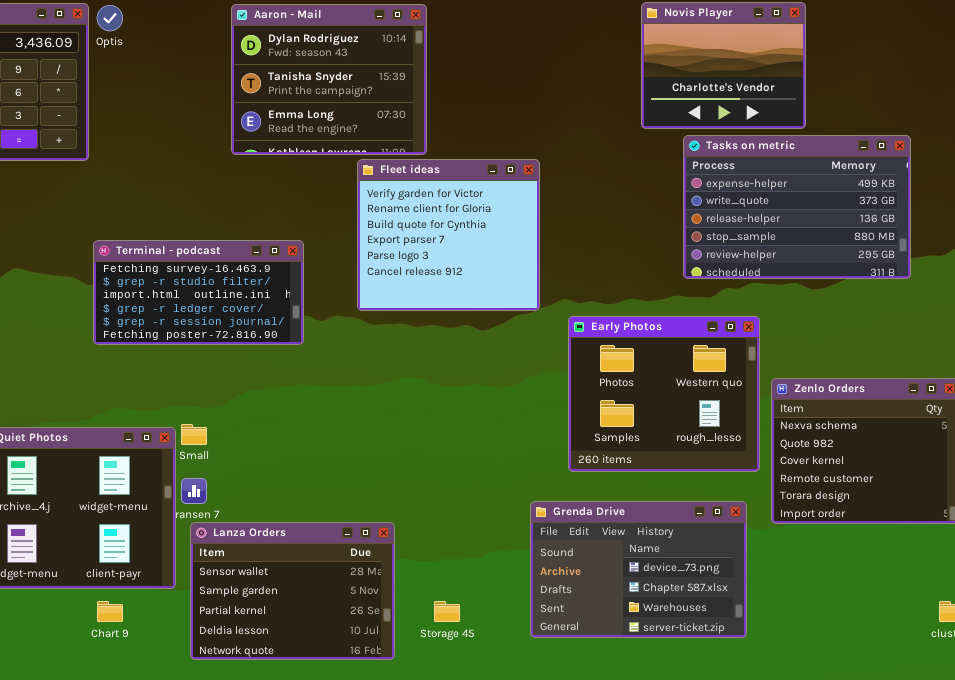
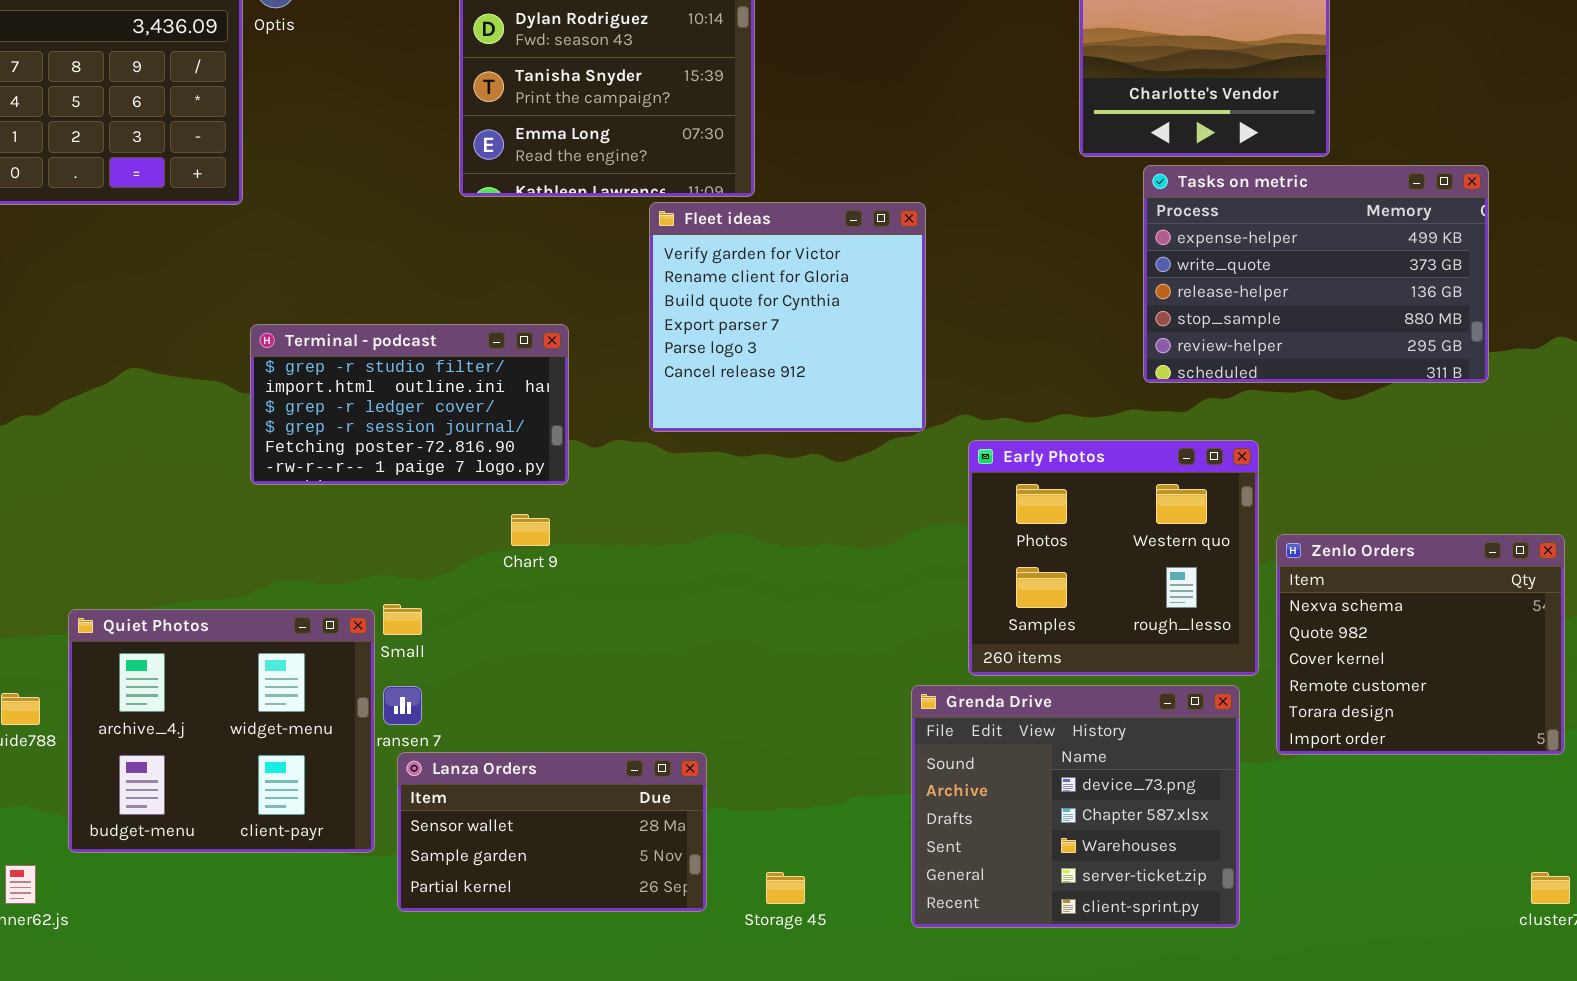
Terminal - podcast: [93,240,304,345] -> [250,324,569,485], scrolled down 1 row
Grenda Drive: [530,501,747,638] -> [911,685,1240,928], resized
Lanza Orders: [190,522,395,660] -> [397,752,707,912], resized
Chart 9: [97,601,123,622] -> [511,514,550,546], moved

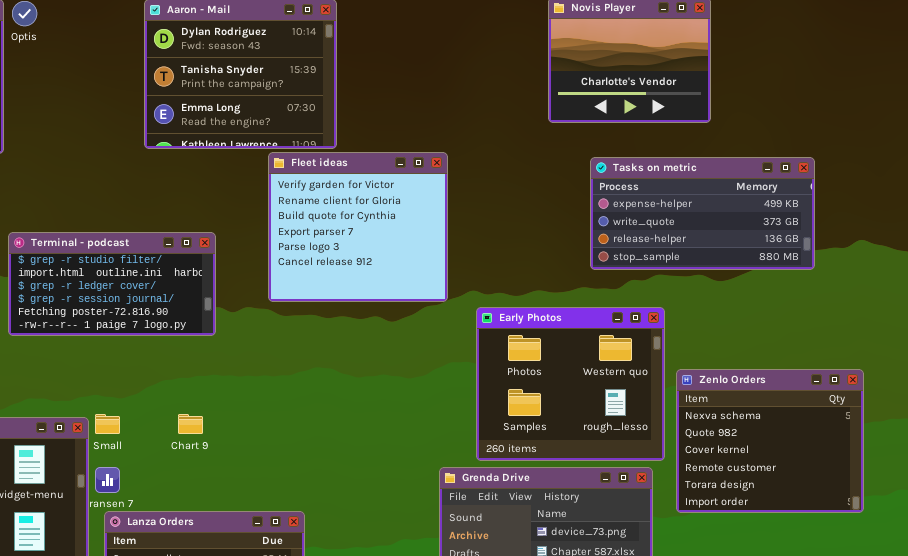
Tasks on metric: [1143,165,1489,383] -> [590,157,815,270], resized
Chart 9: [511,514,550,546] -> [178,414,203,434], moved

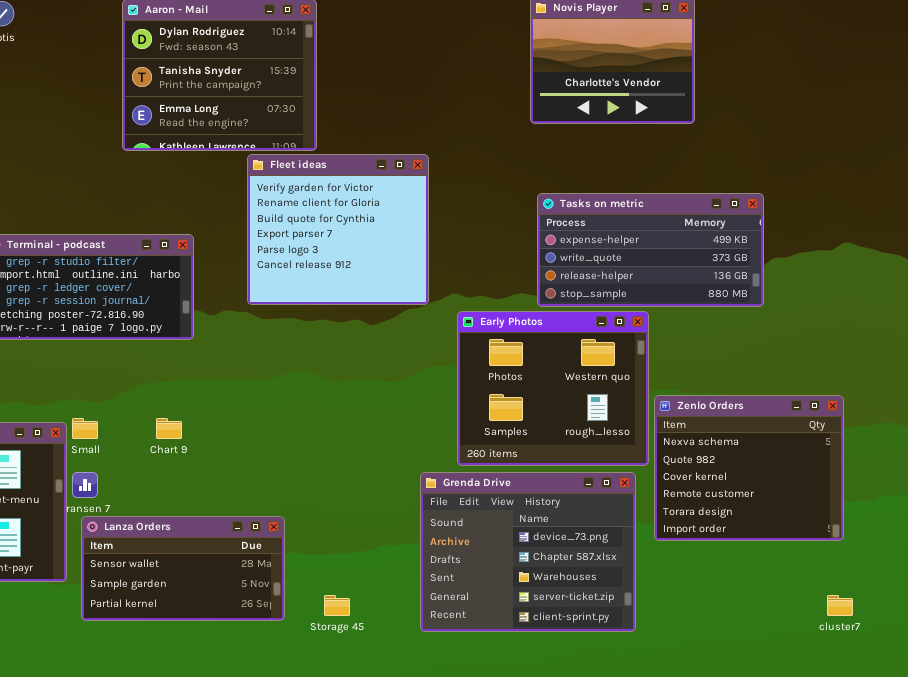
Tasks on metric: [590,157,815,270] -> [537,193,764,307], moved
Zenlo Orders: [676,369,864,513] -> [654,395,844,541], moved

